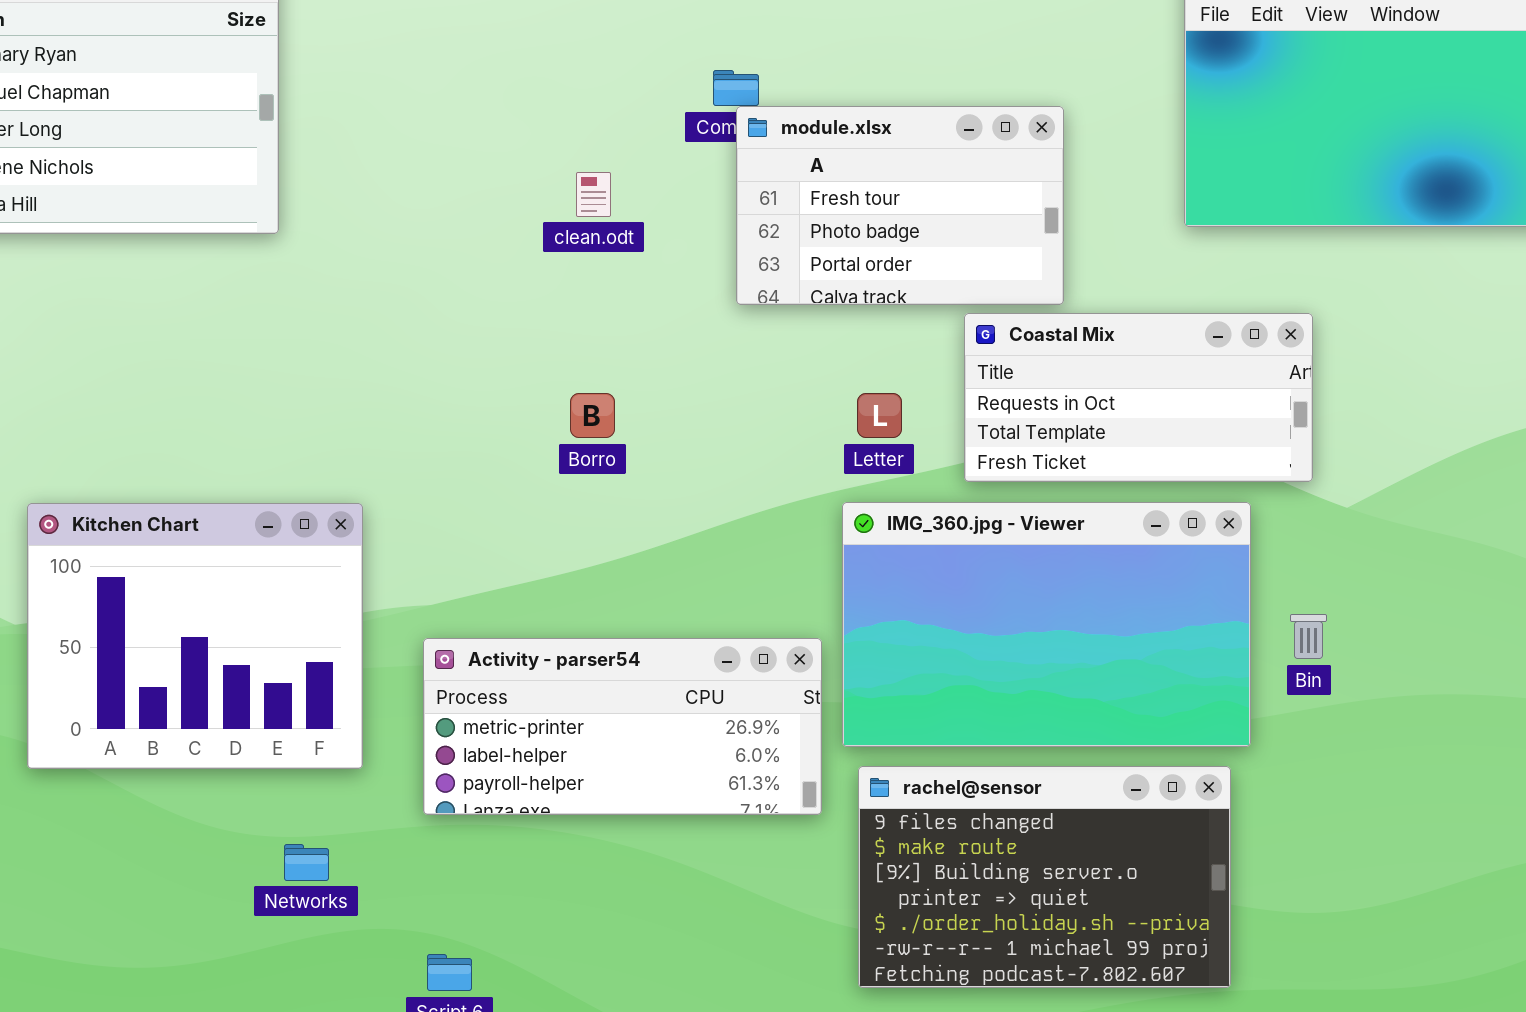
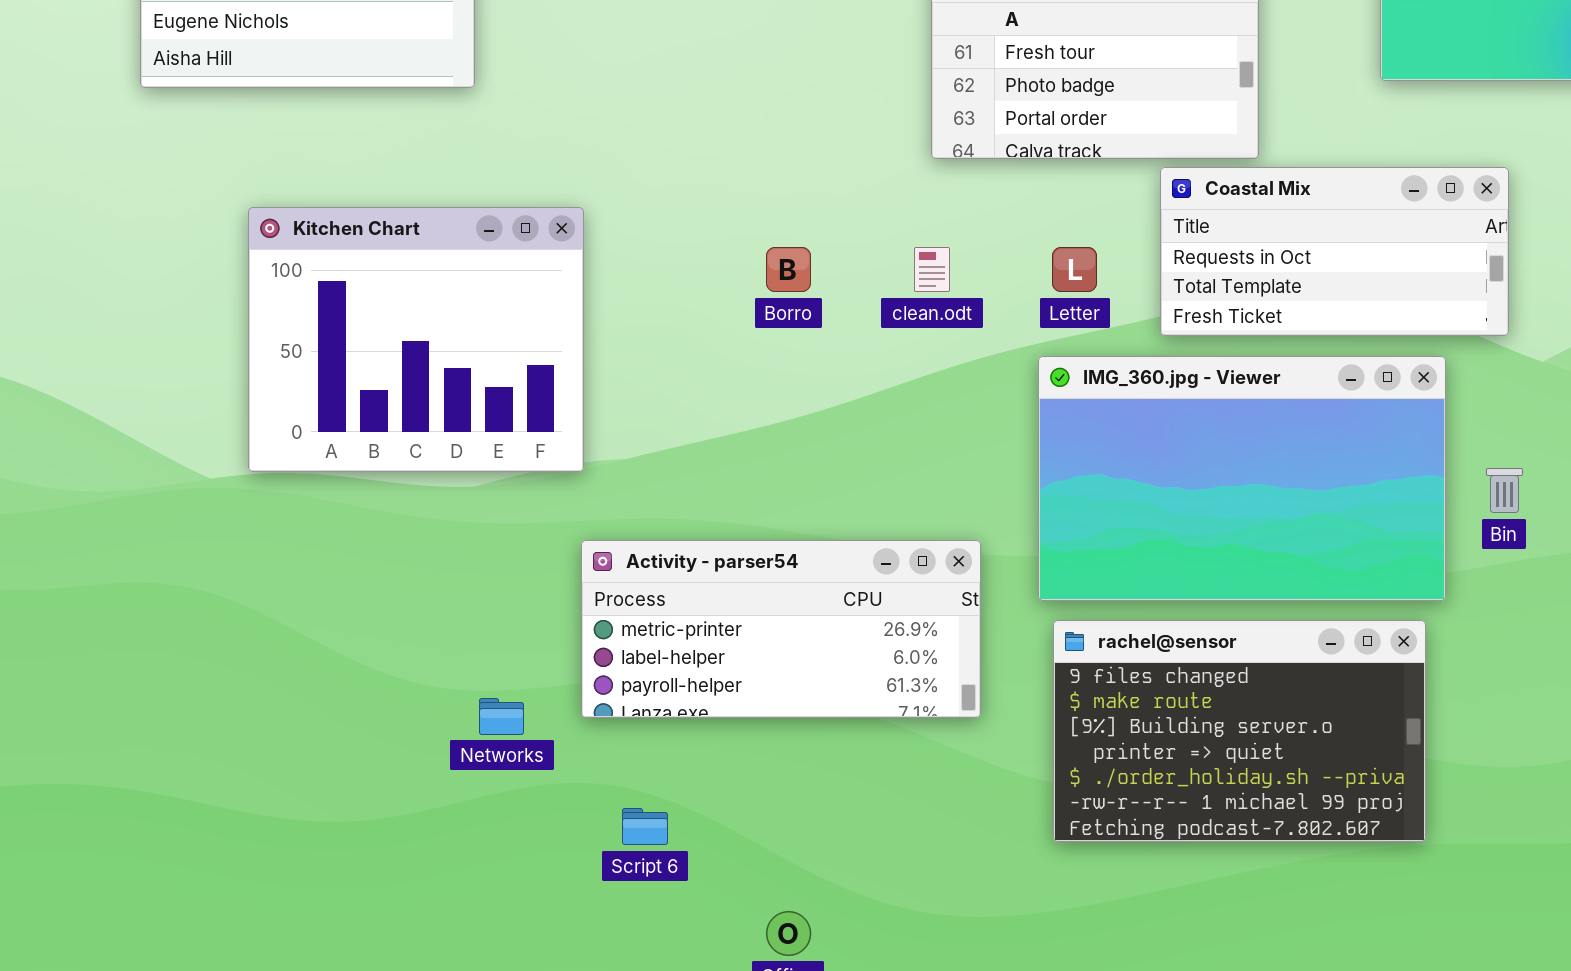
clean.odt: [576,172,611,217] -> [914,247,950,292], moved
Kitchen Chart: [27,503,363,769] -> [248,207,584,472], moved
Activity - parser54: [423,638,822,815] -> [581,540,981,718], moved

